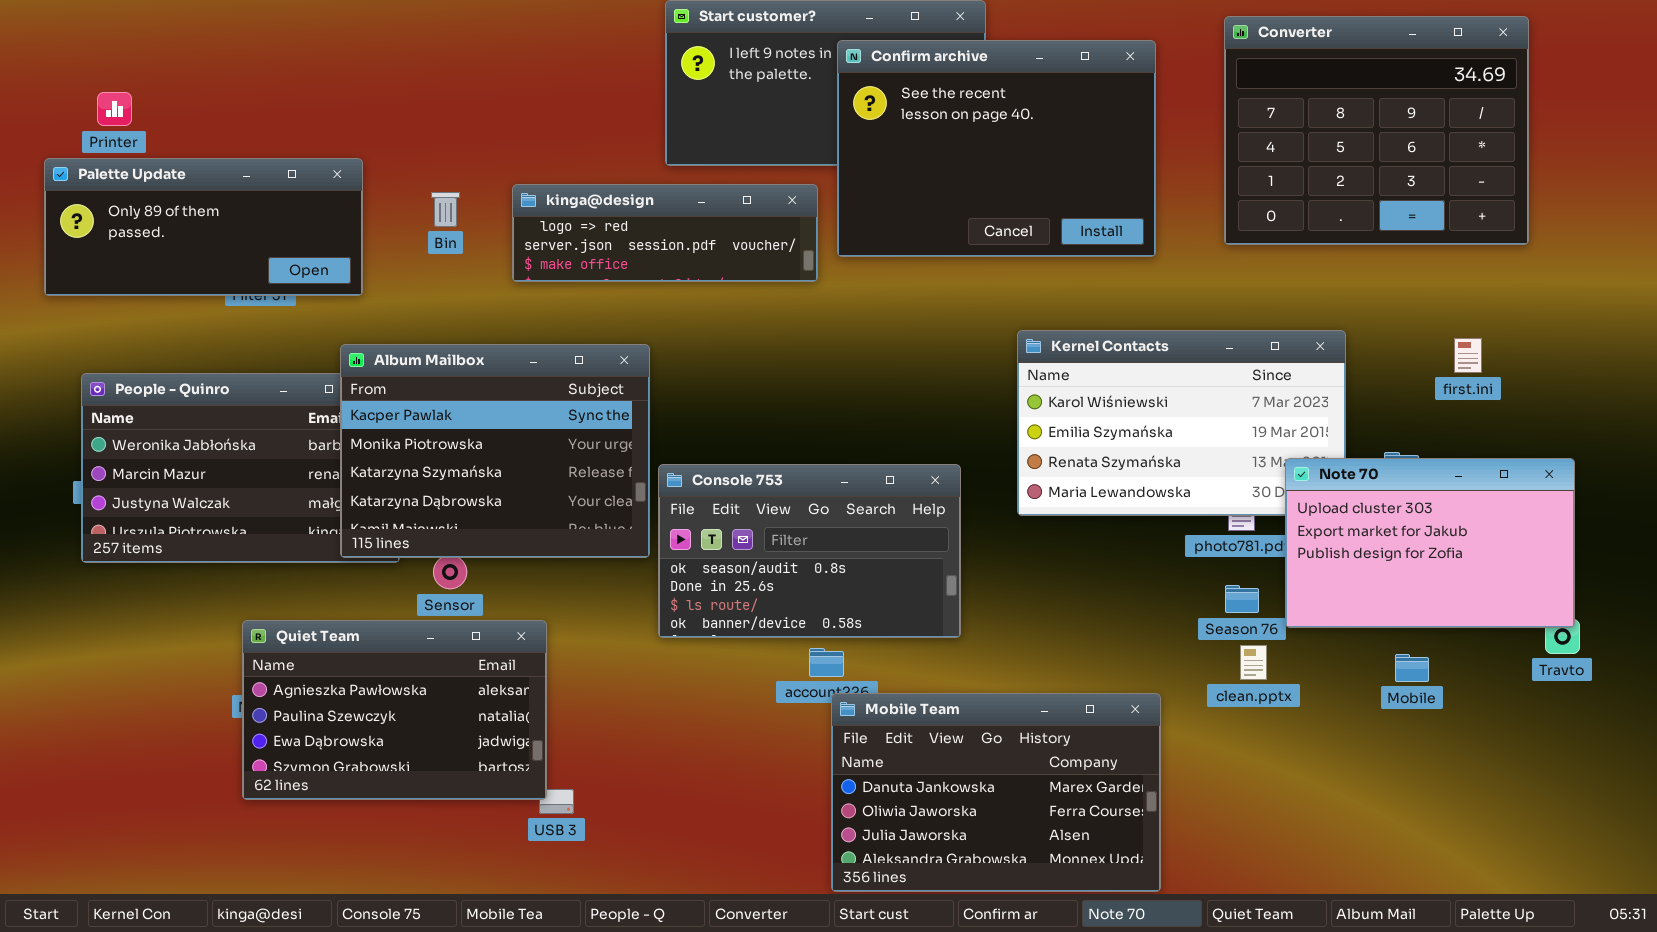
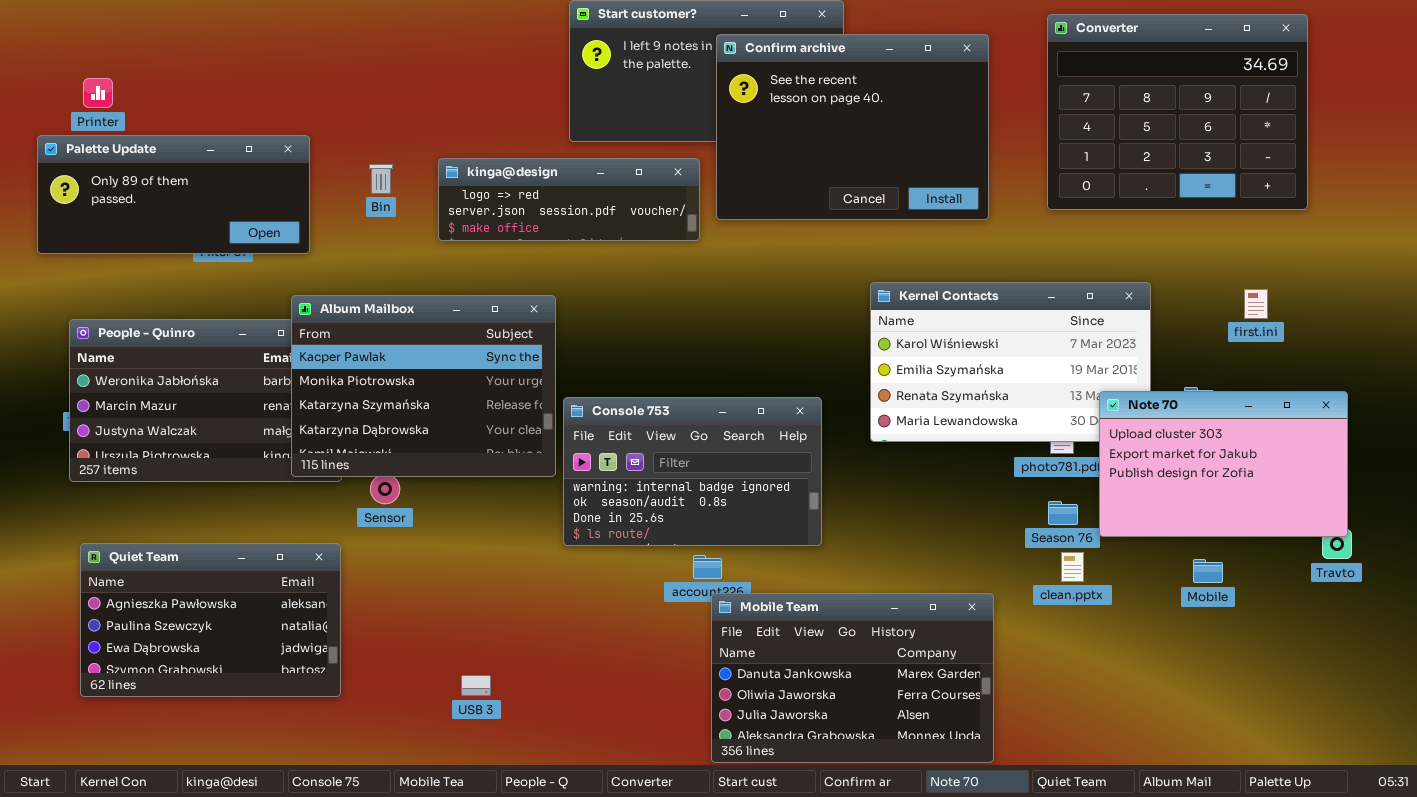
Console 753: [658,464,961,638] -> [563,397,822,546], scrolled up 1 row
Quiet Team: [242,620,547,800] -> [80,543,341,697], moved

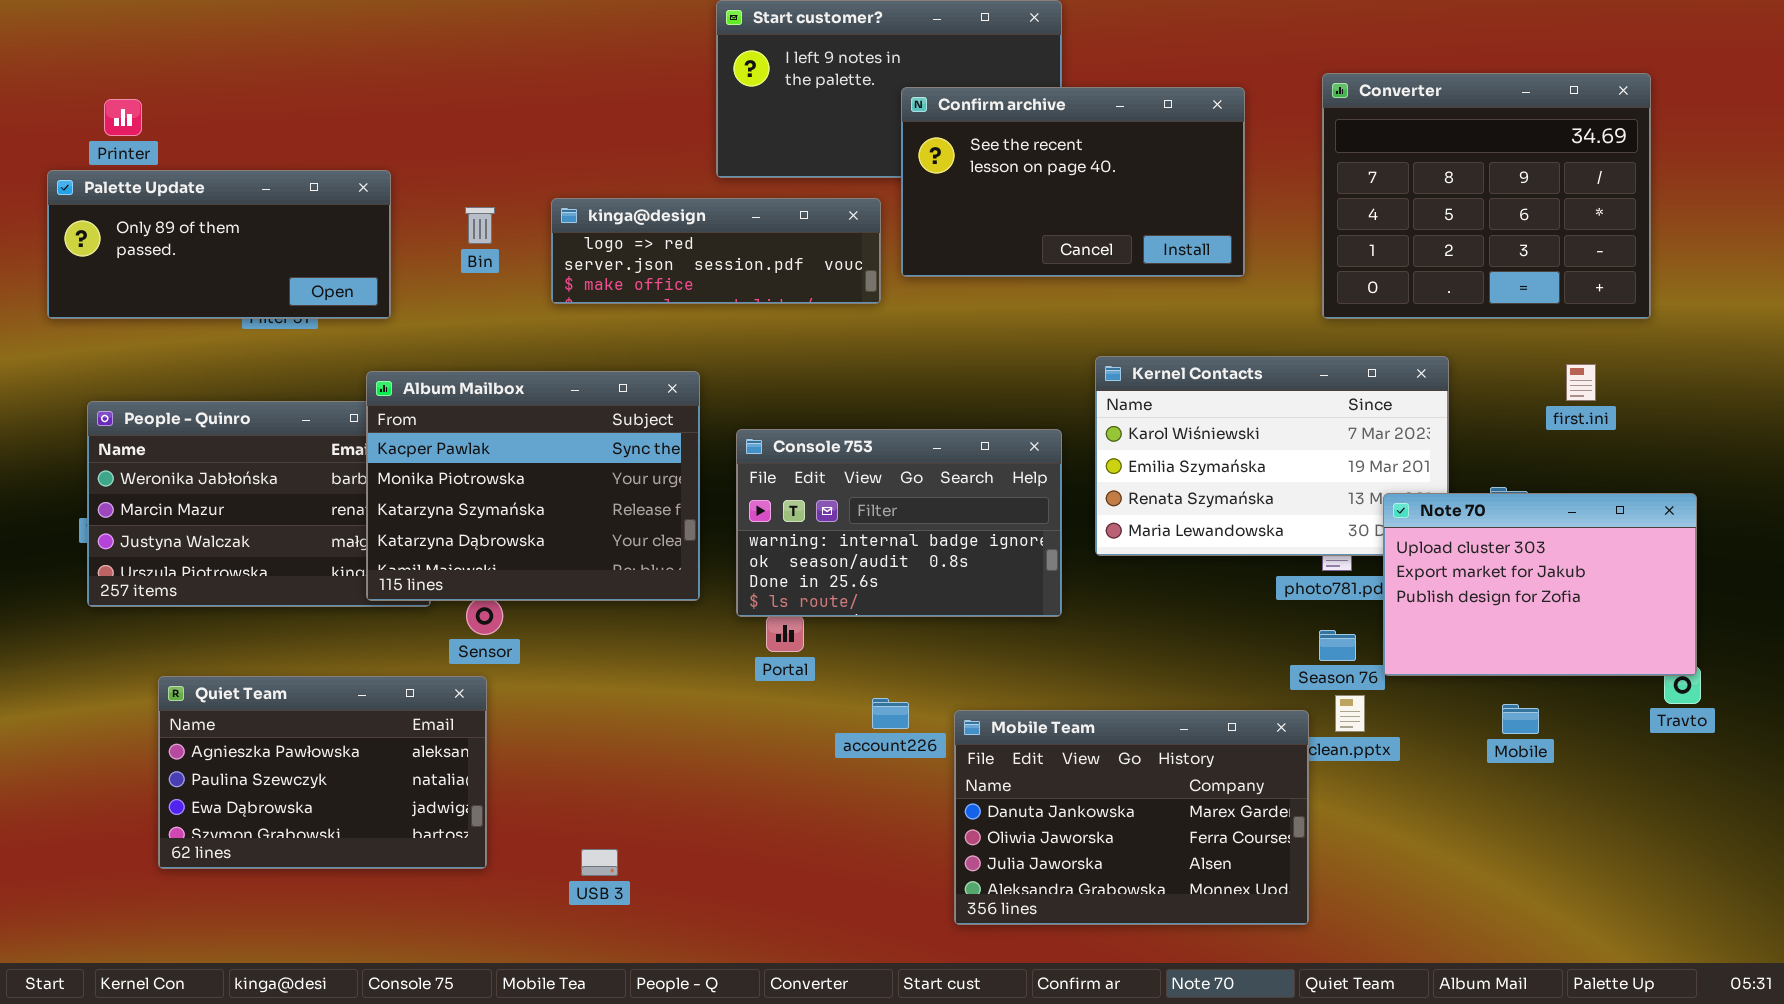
Converter: [1047,14,1308,210] -> [1322,73,1651,319], moved
Confirm archive: [716,34,989,220] -> [901,87,1245,277], resized
Console 753: [563,397,822,546] -> [736,429,1062,617], moved
Quiet Team: [80,543,341,697] -> [158,676,487,869], moved
Mobile Team: [711,593,994,763] -> [954,710,1309,925], moved

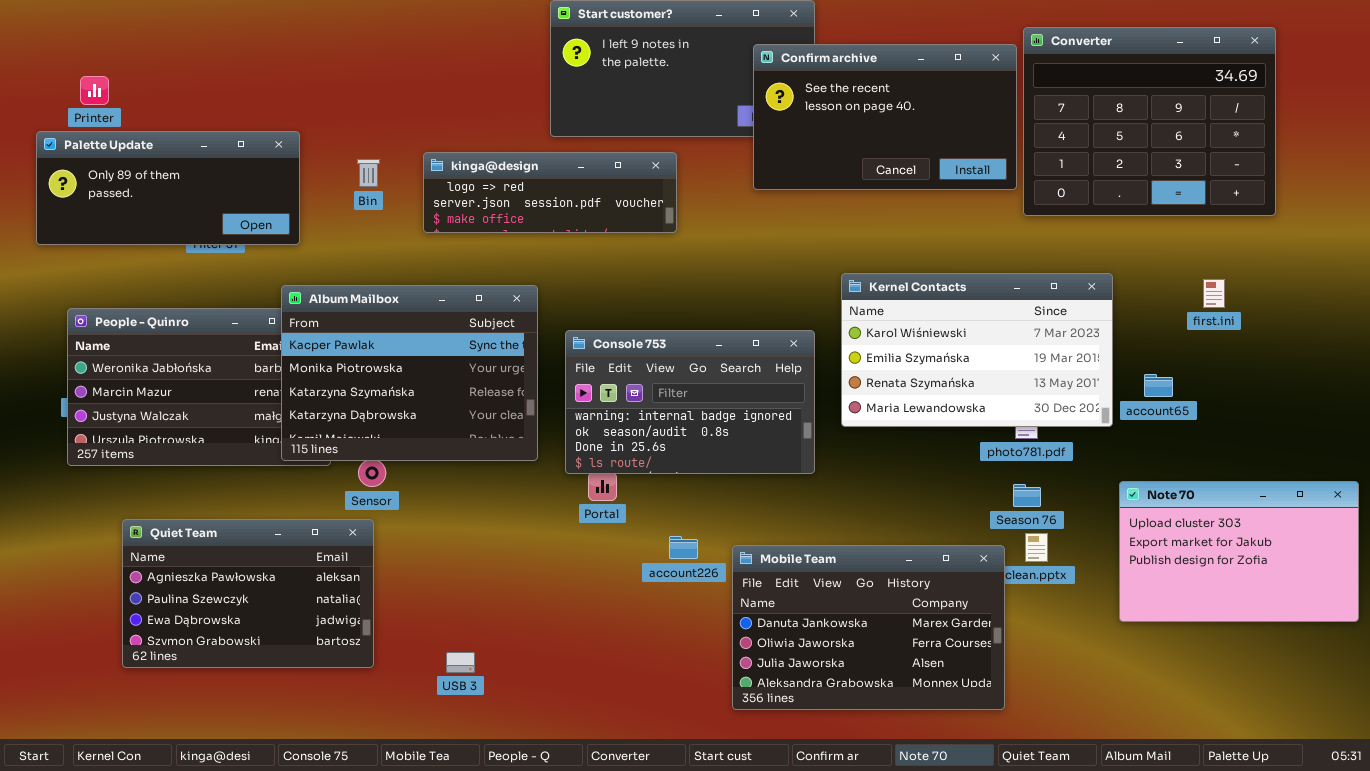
Converter: [1322,73,1651,319] -> [1023,27,1276,216], moved
Confirm archive: [901,87,1245,277] -> [753,44,1017,190], moved
Note 70: [1383,493,1697,676] -> [1119,481,1359,622], moved

